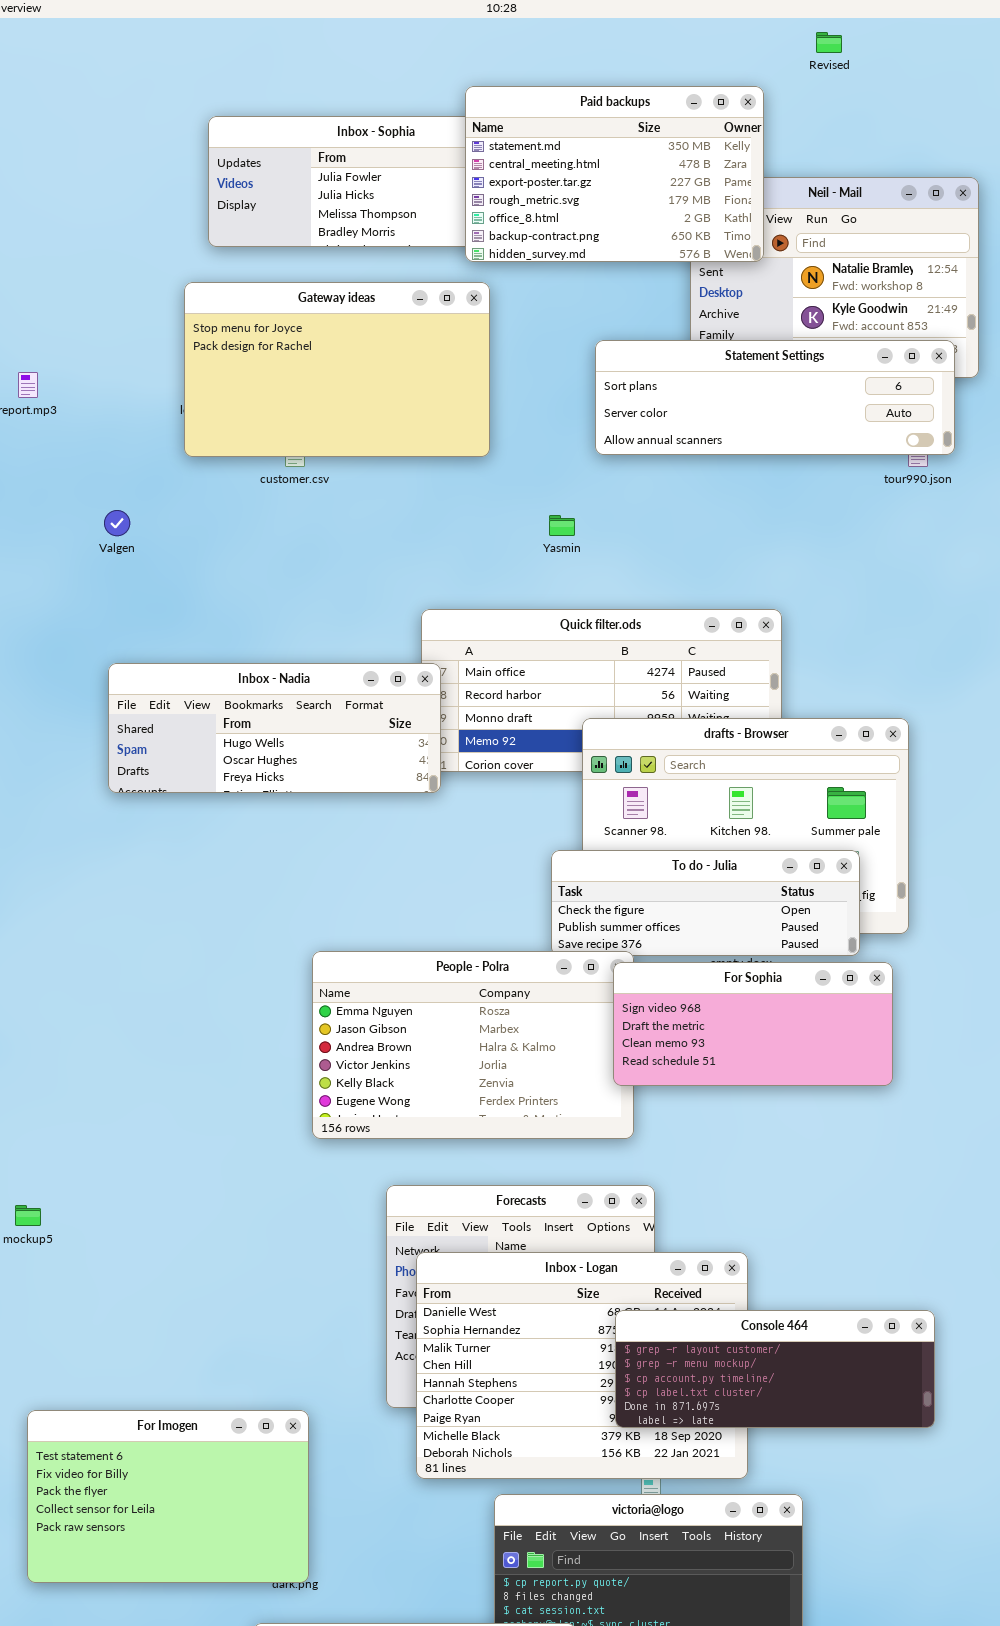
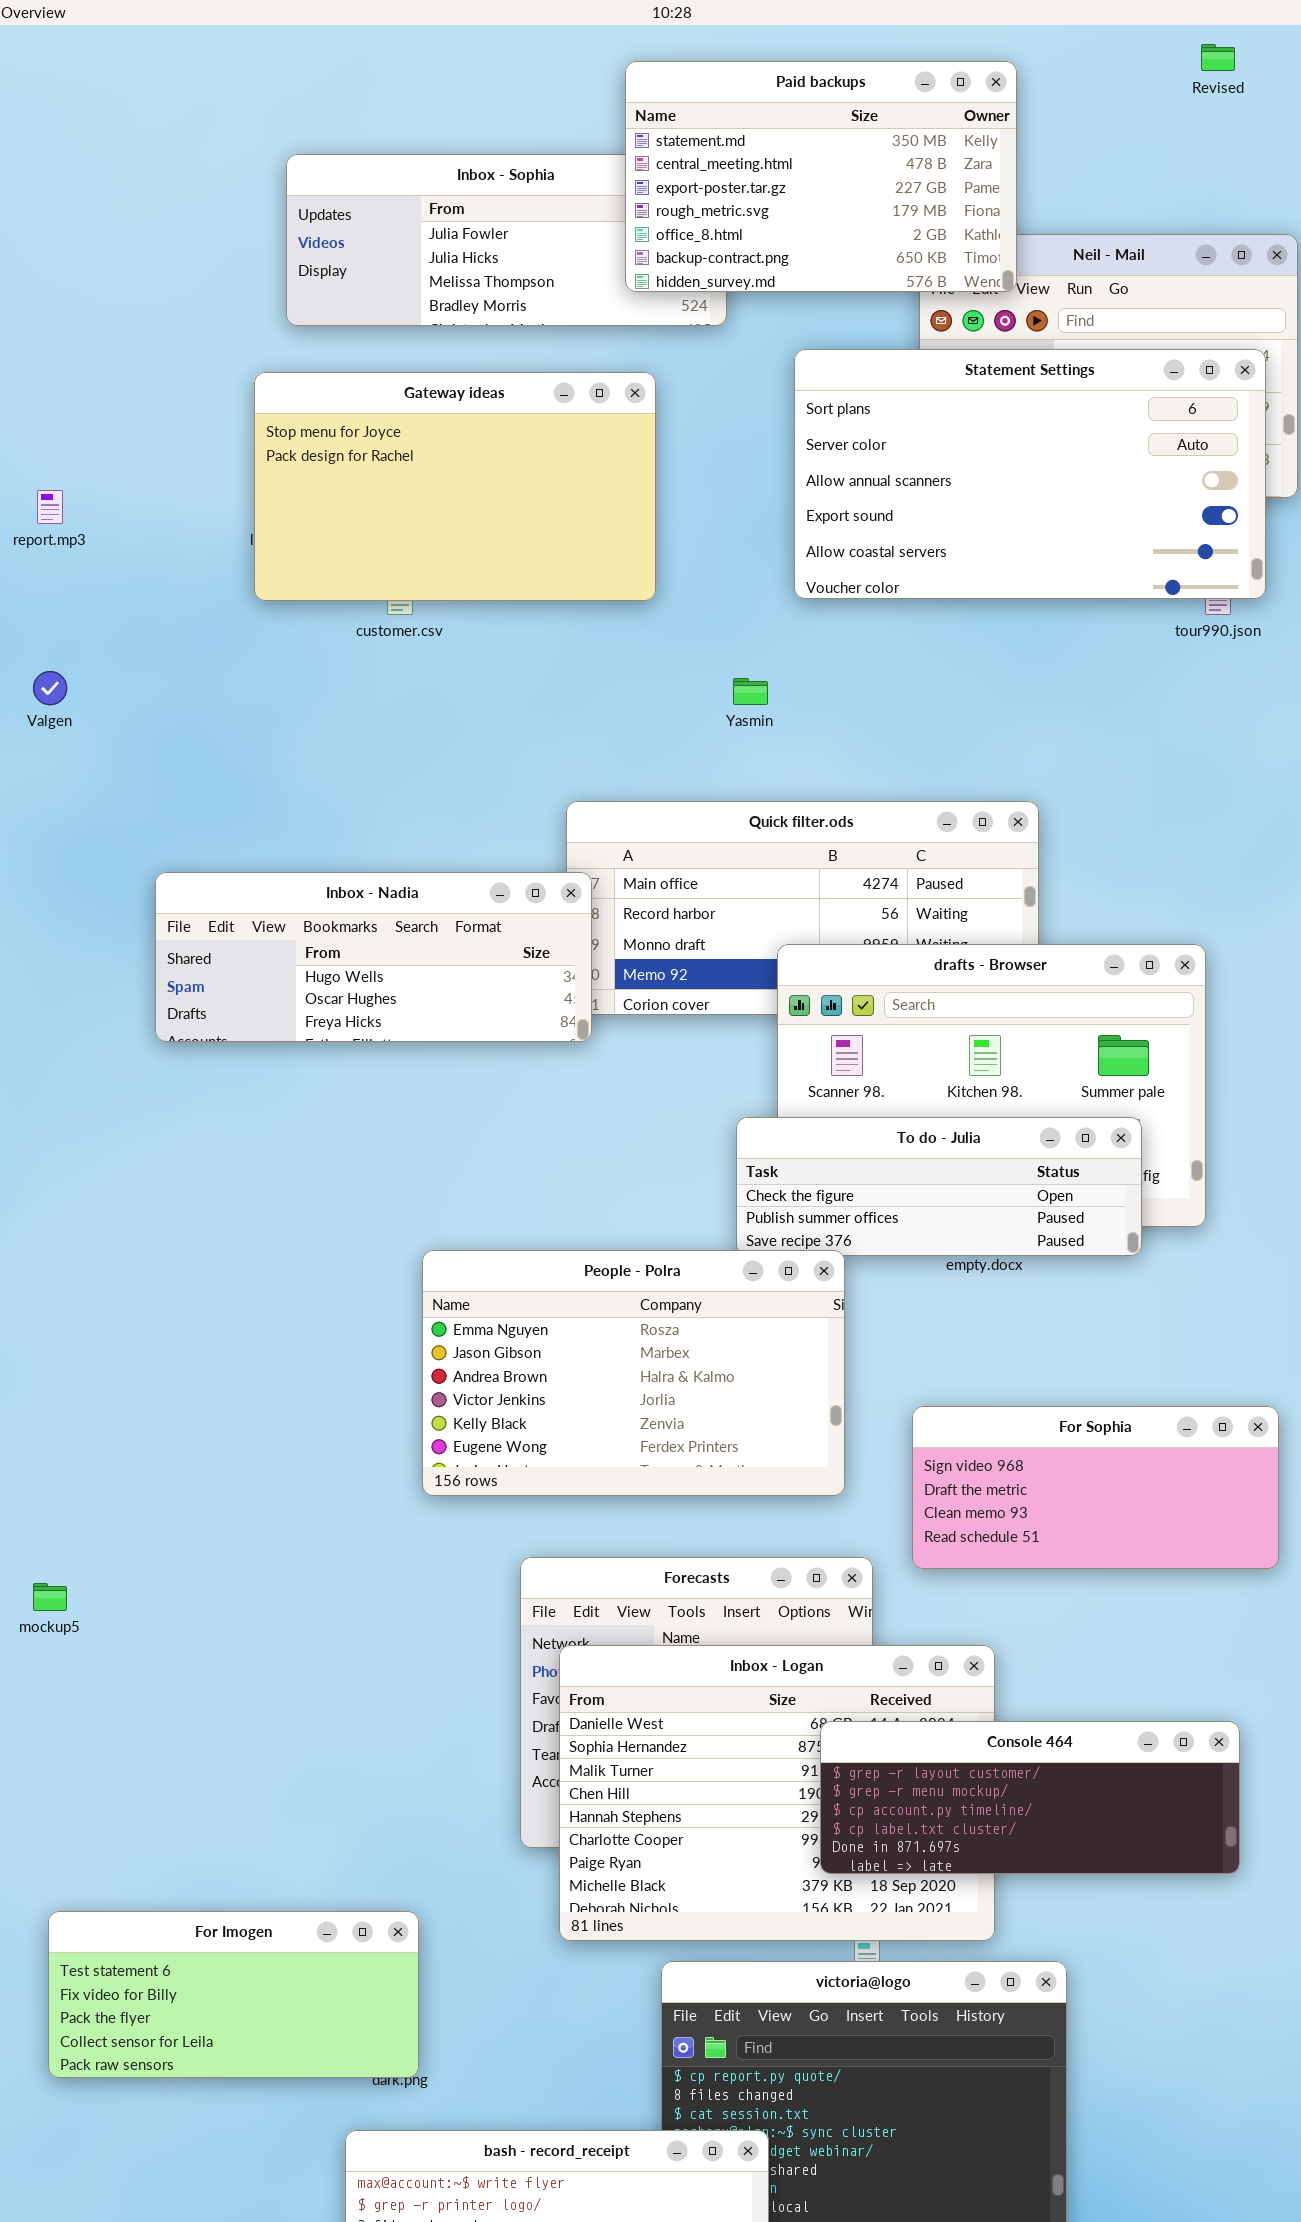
Revised: [816,32,842,53] -> [1201,44,1235,71], moved
Paid backups: [465,86,764,262] -> [625,61,1017,292], moved
Statement Settings: [595,340,955,455] -> [794,349,1266,599], resized
Valgen: [104,510,130,536] -> [33,671,67,705], moved
For Sophia: [613,962,893,1086] -> [912,1406,1279,1569], moved
For Imogen: [27,1410,309,1583] -> [48,1911,419,2078], resized

